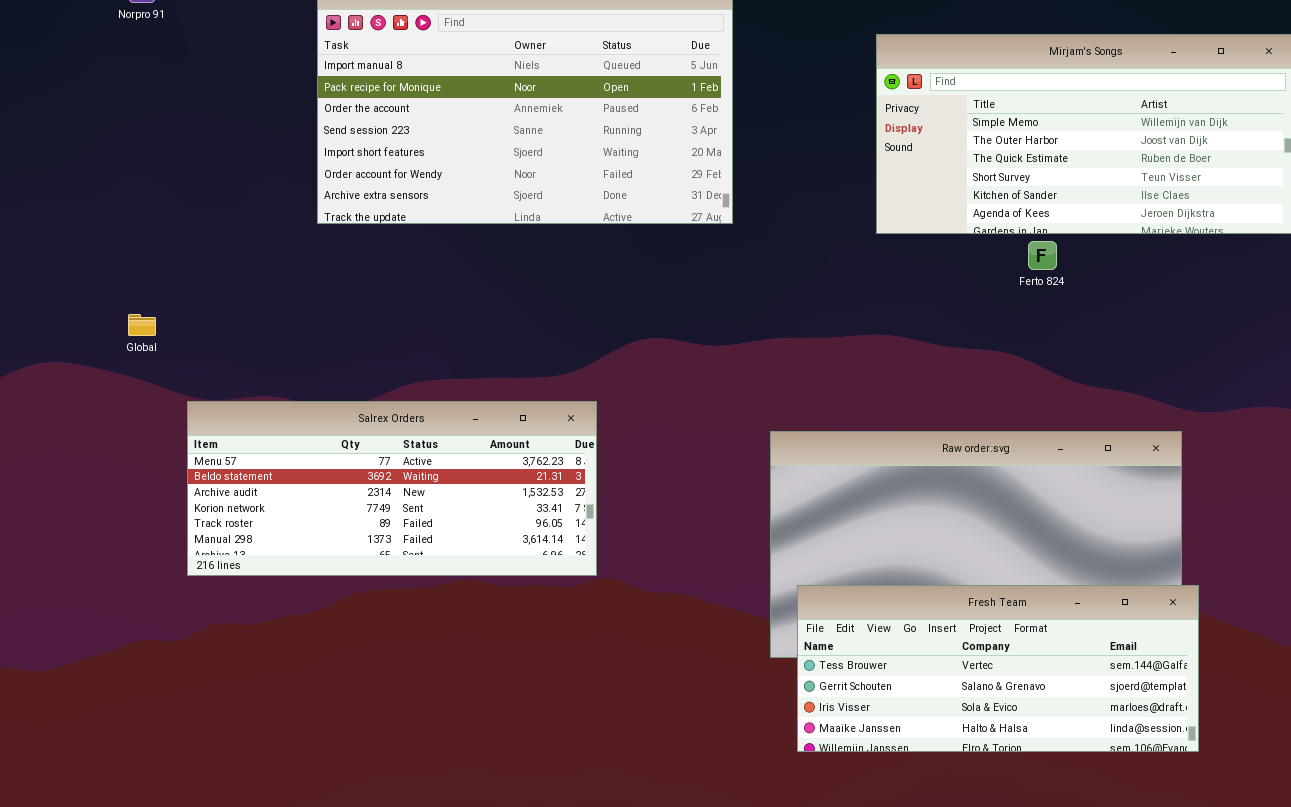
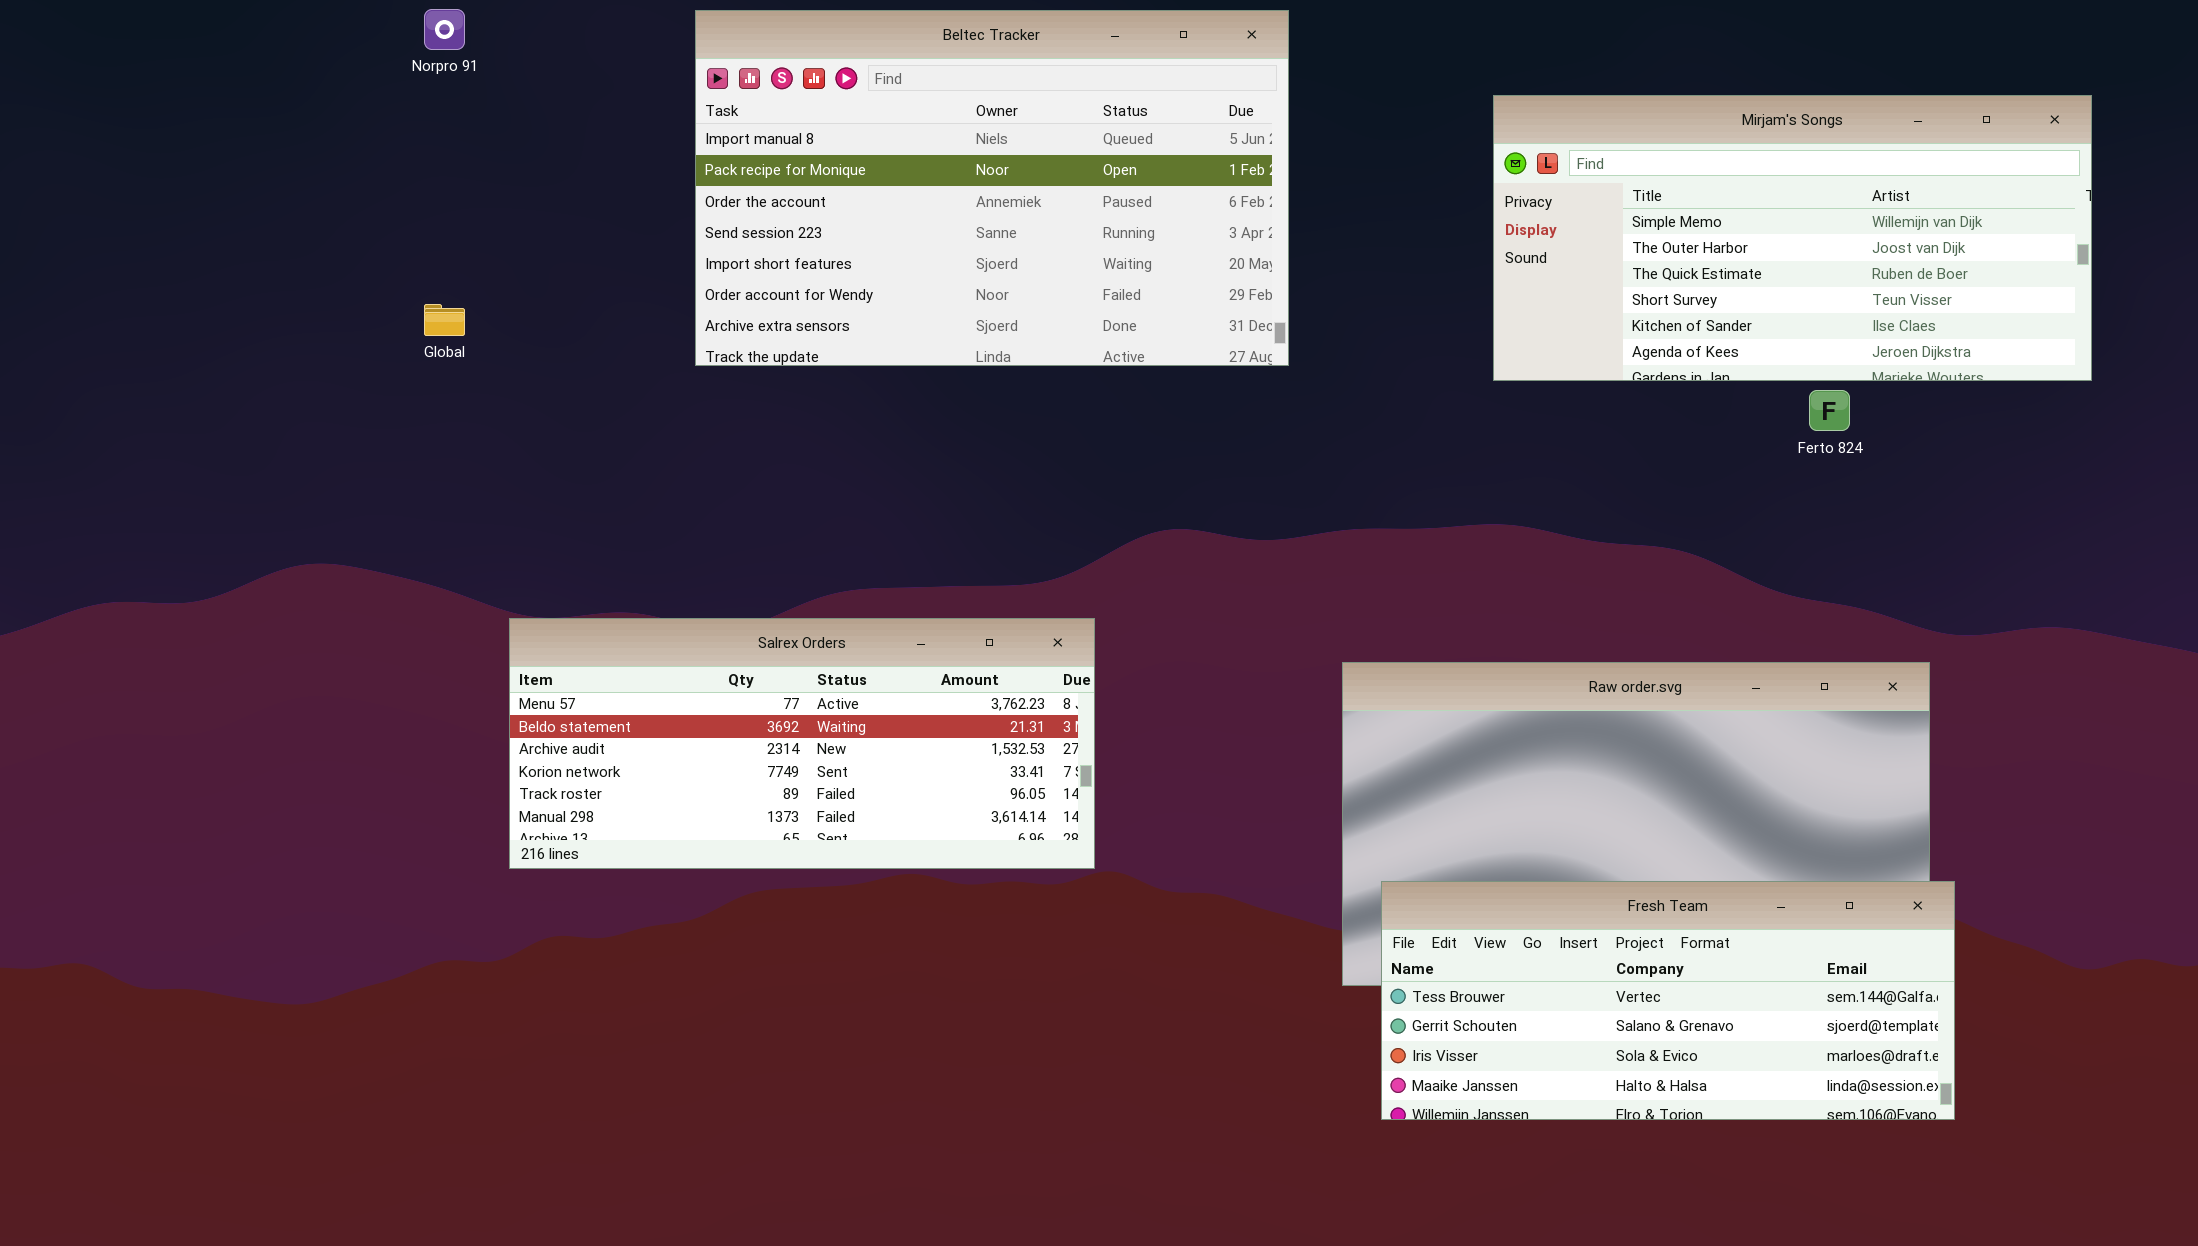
Ferto 824: [1028,241,1057,270] -> [1809,390,1850,431], moved
Global: [128,314,156,336] -> [424,304,465,336], moved

